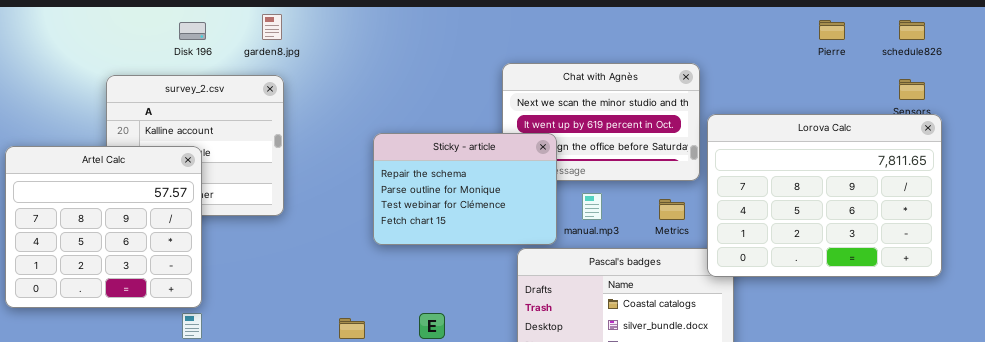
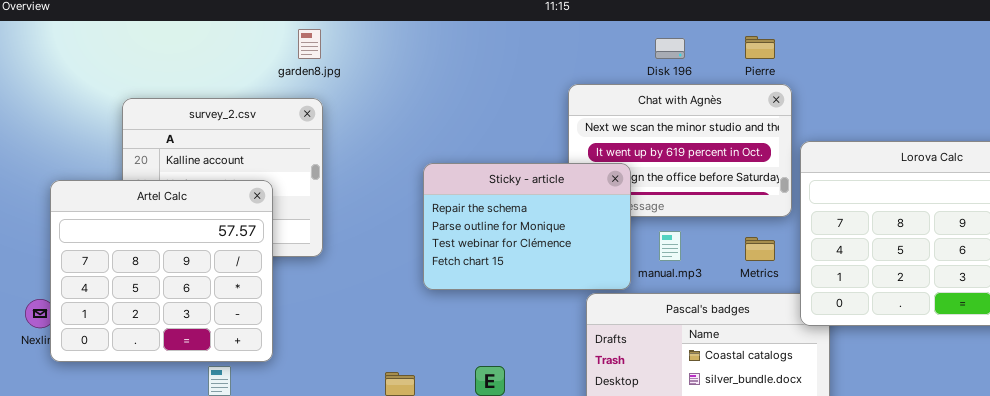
Pierre: [819,20,845,40] -> [745,36,775,59], moved
Disk 196: [179,22,206,40] -> [655,38,685,59], moved
Artel Calc: [5,146,202,308] -> [50,180,273,362], moved

